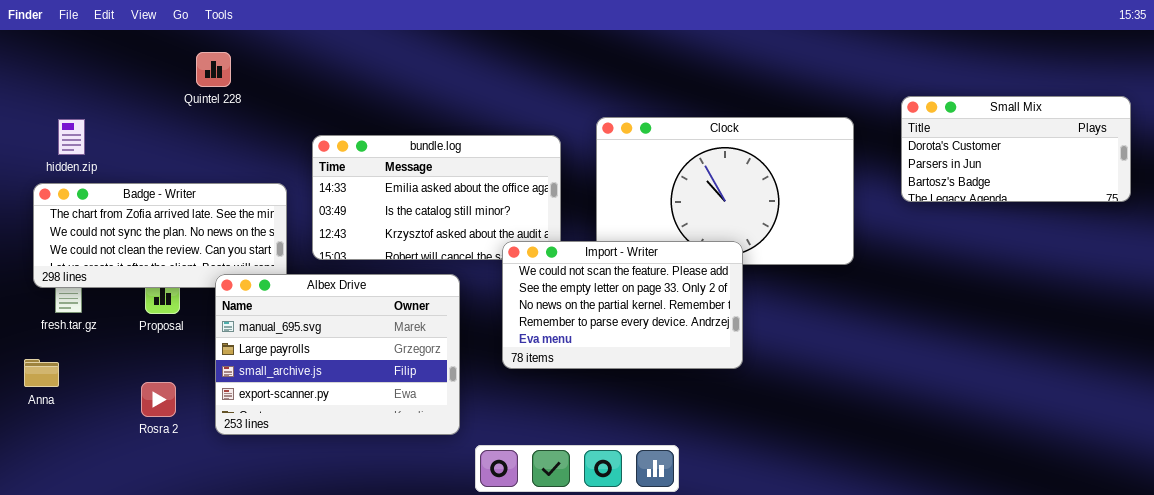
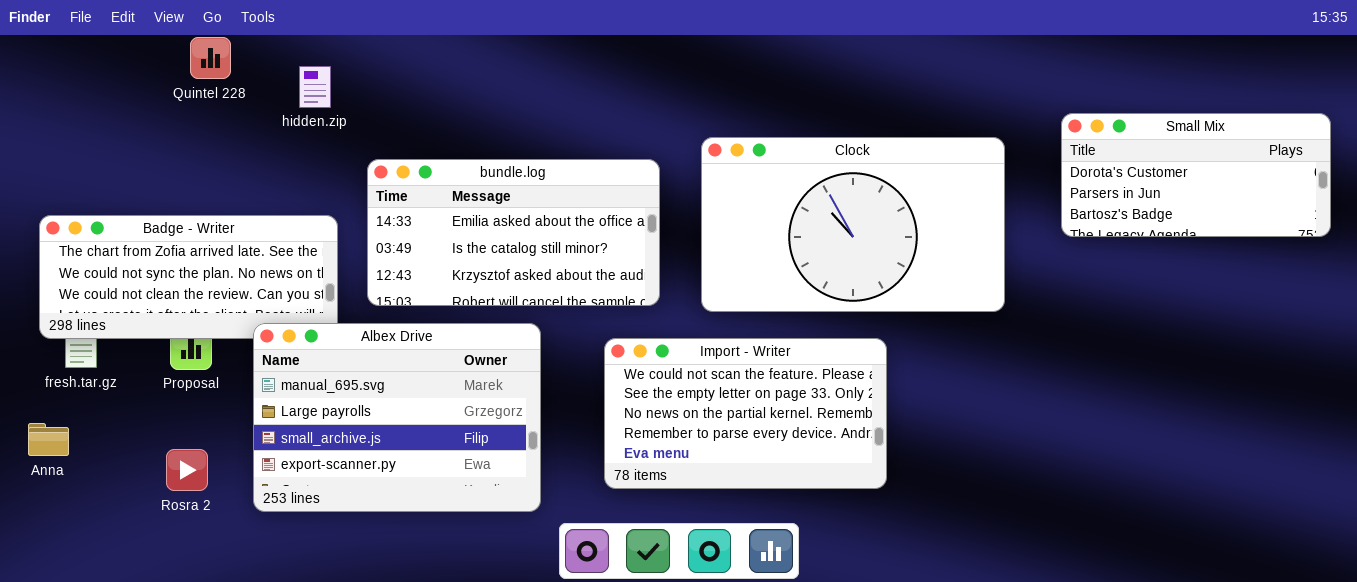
Quintel 228: [196,52,231,87] -> [190,37,231,79], moved
hidden.zip: [58,119,85,155] -> [299,66,331,108], moved
Import - Writer: [502,241,743,369] -> [604,338,887,489], moved

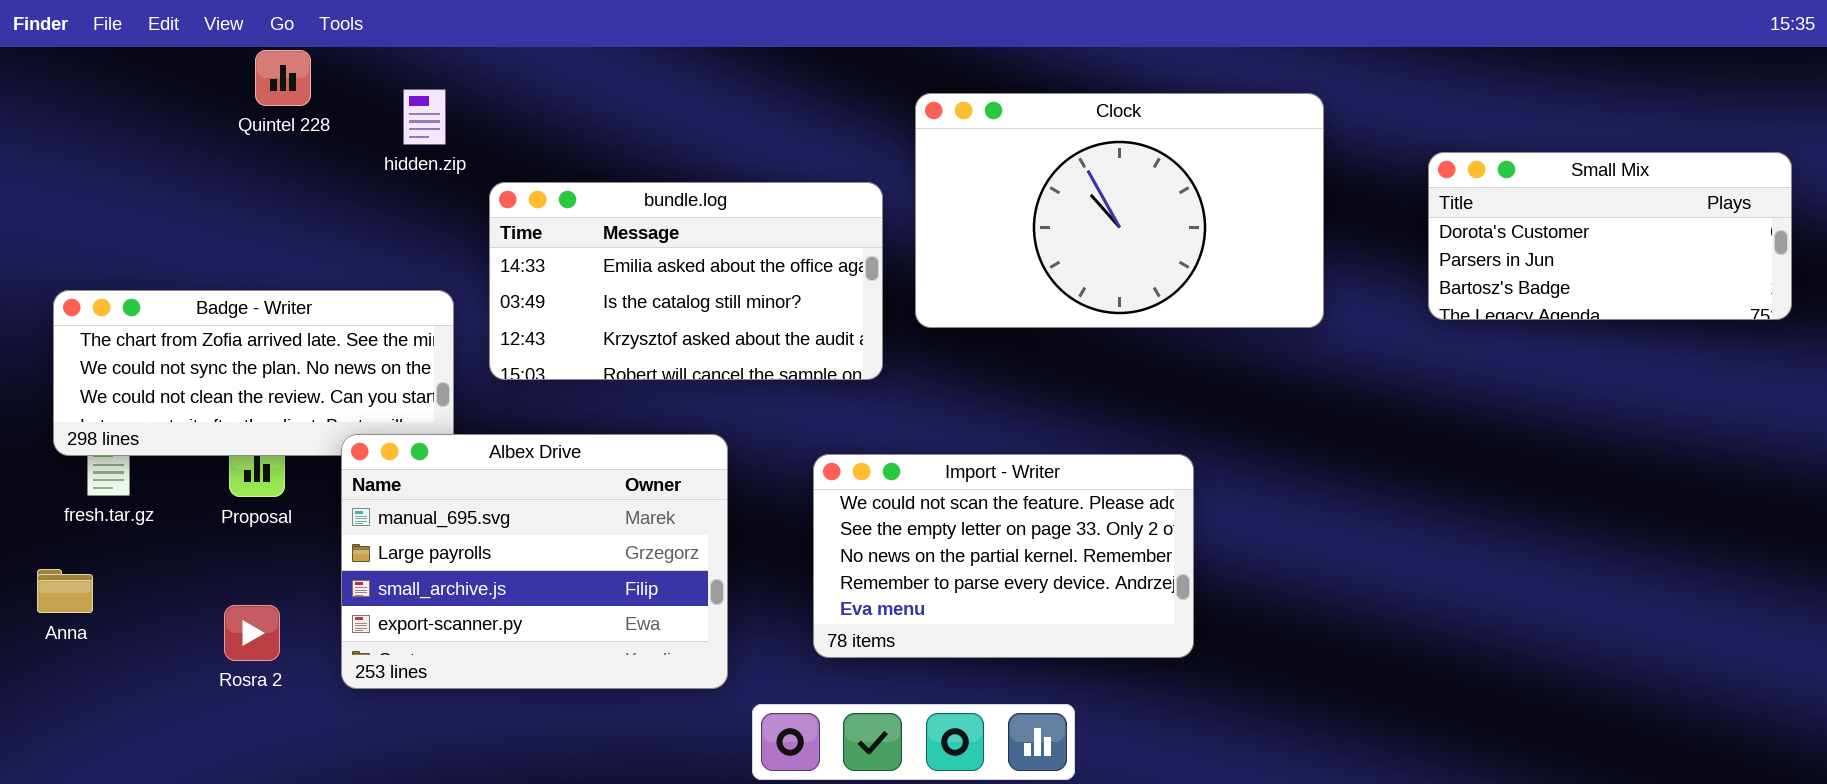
Clock: [701,137,1005,312] -> [915,93,1324,328], moved
bundle.log: [367,159,660,306] -> [489,182,883,380], moved

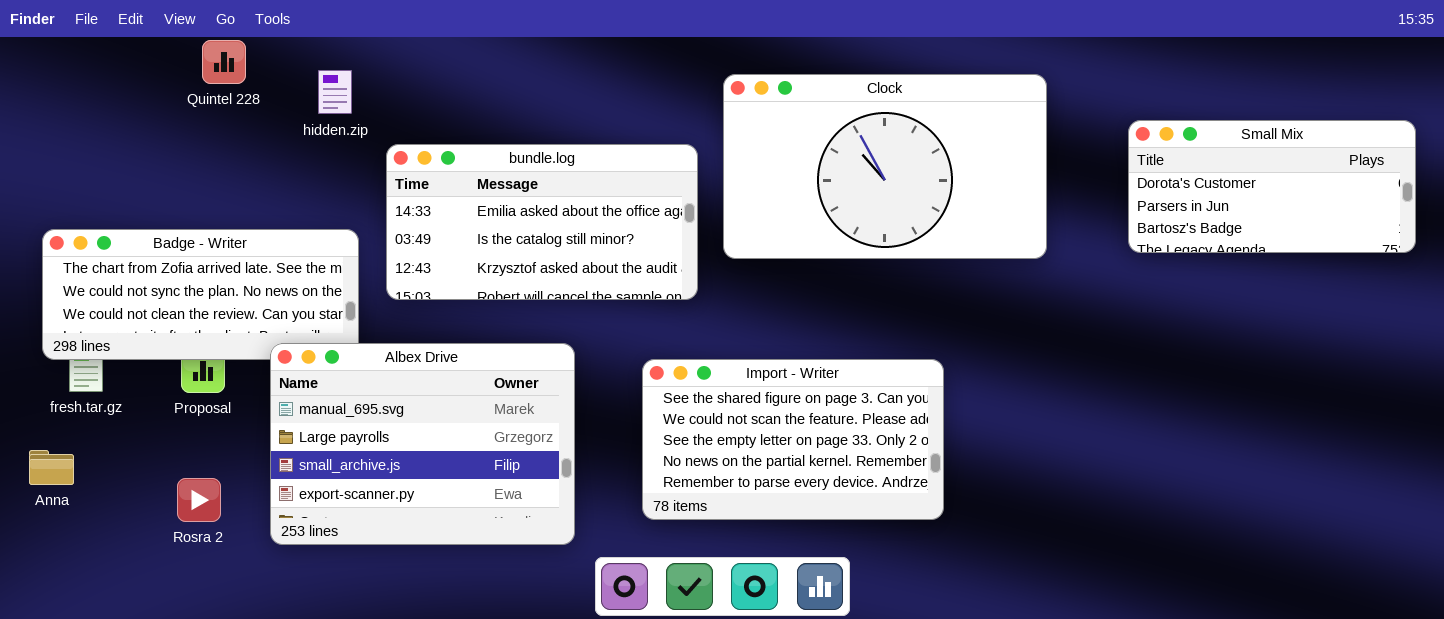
Import - Writer: [813,454,1194,658] -> [642,359,944,520], scrolled up 1 row

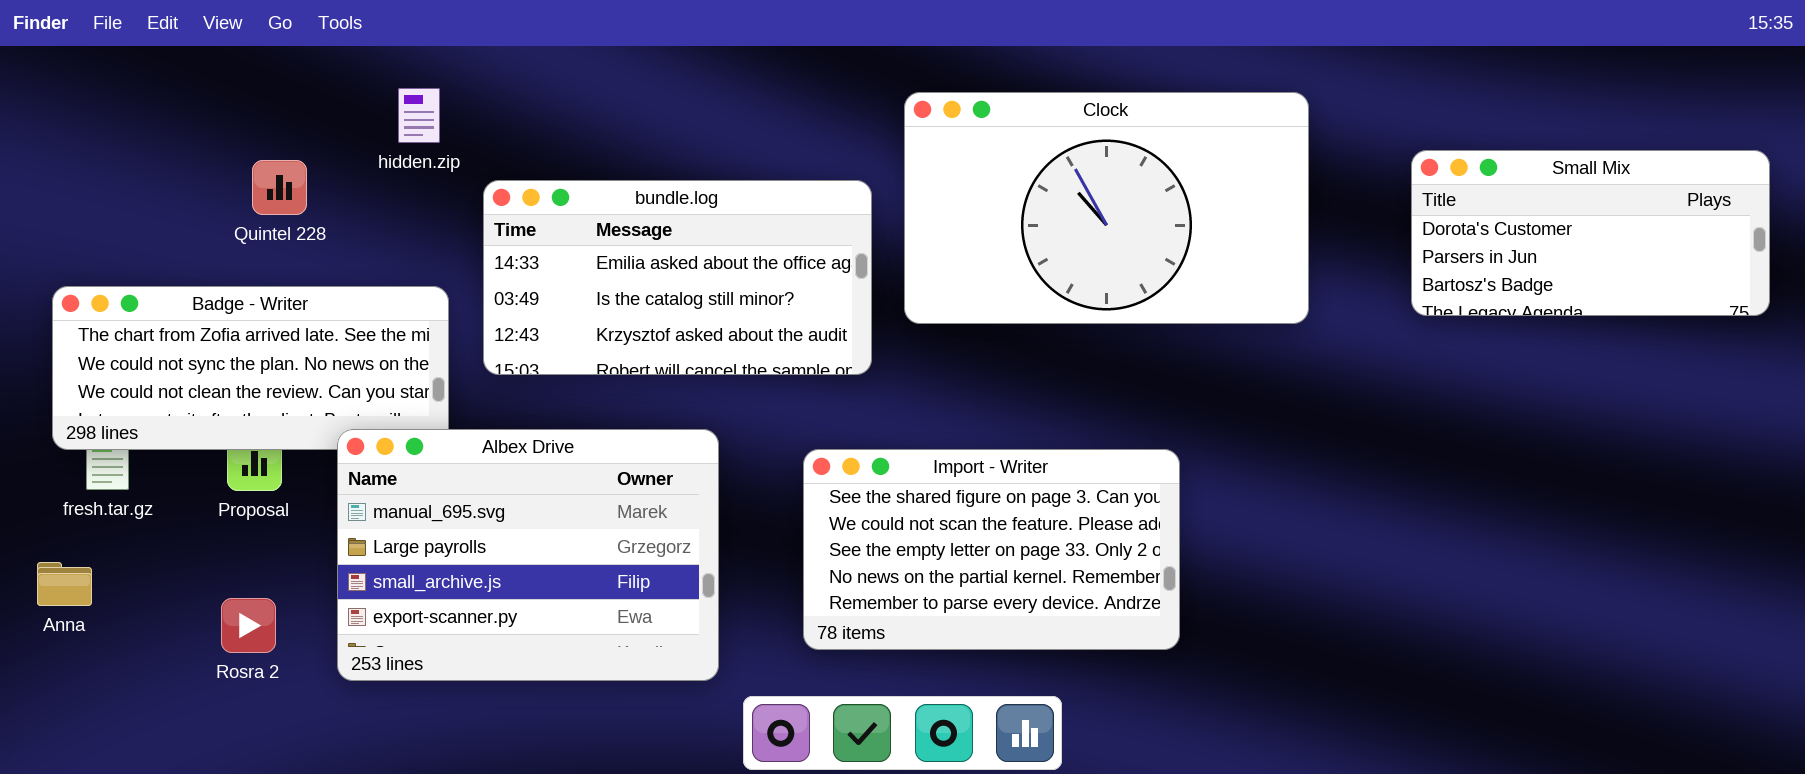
Quintel 228: [202,40,246,84] -> [252,160,307,215], moved

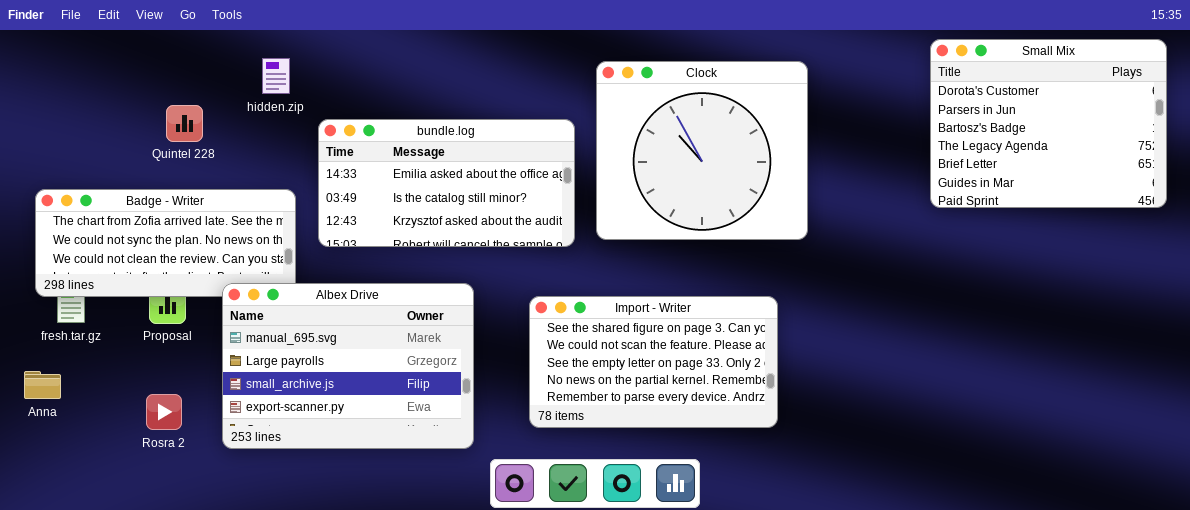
Clock: [904,92,1309,324] -> [596,61,808,240], resized
Small Mix: [1411,150,1770,316] -> [930,39,1167,208], resized

